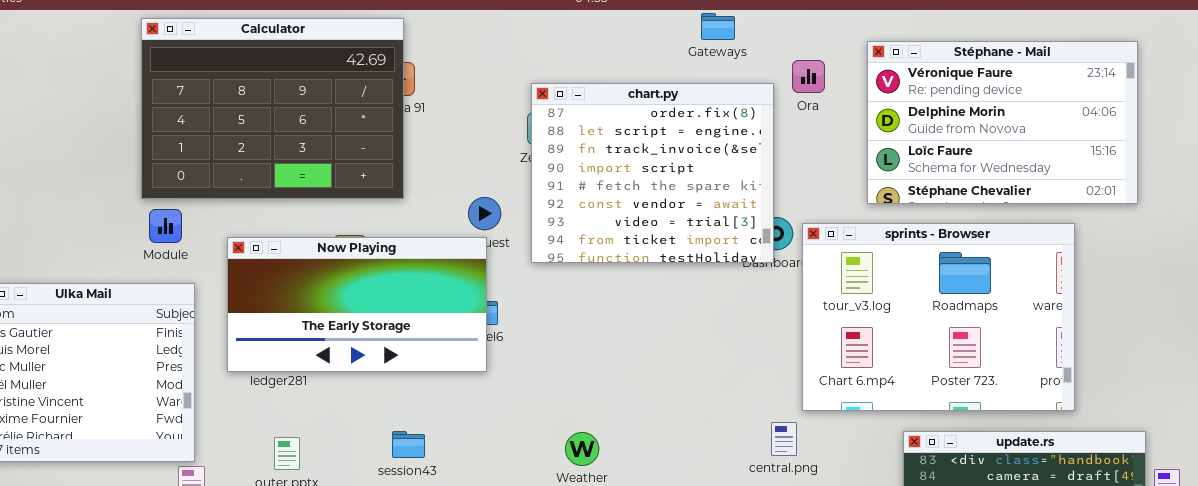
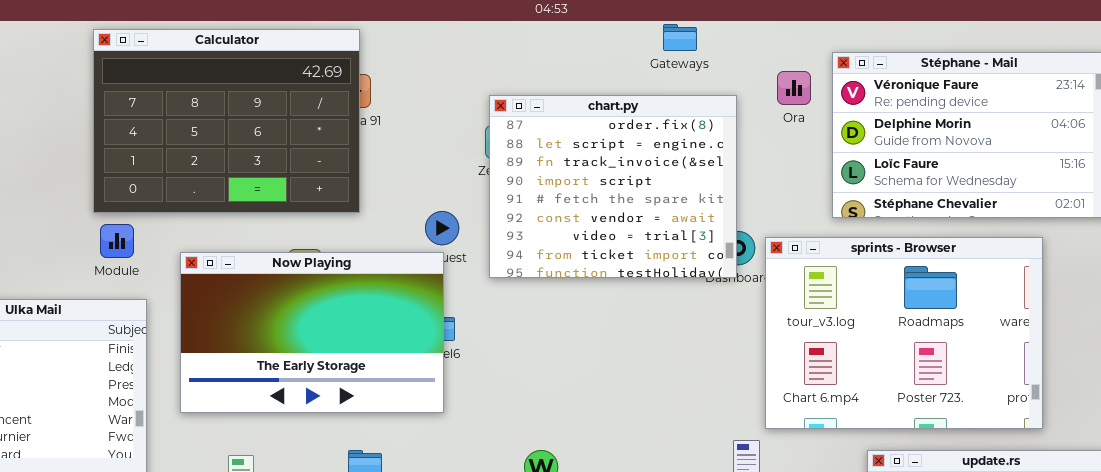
Ora: [792,60,825,93] -> [777,71,811,105], moved
Now Playing: [227,237,487,372] -> [180,252,444,413], resized

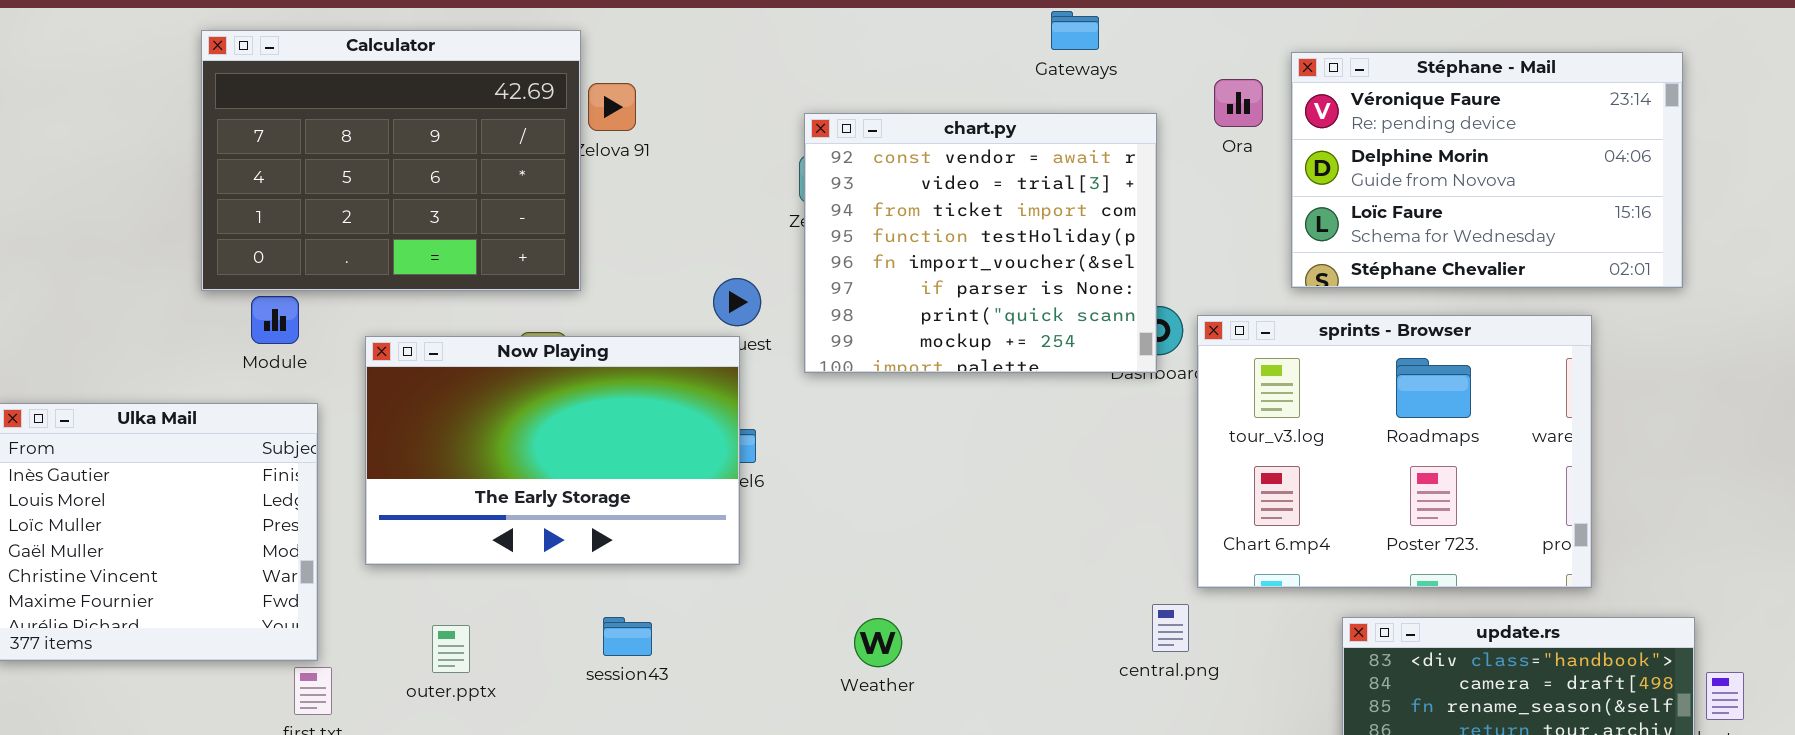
Calculator: [93,29,360,213] -> [201,30,581,291], moved
chart.py: [489,95,737,278] -> [804,113,1157,373], scrolled down 5 rows

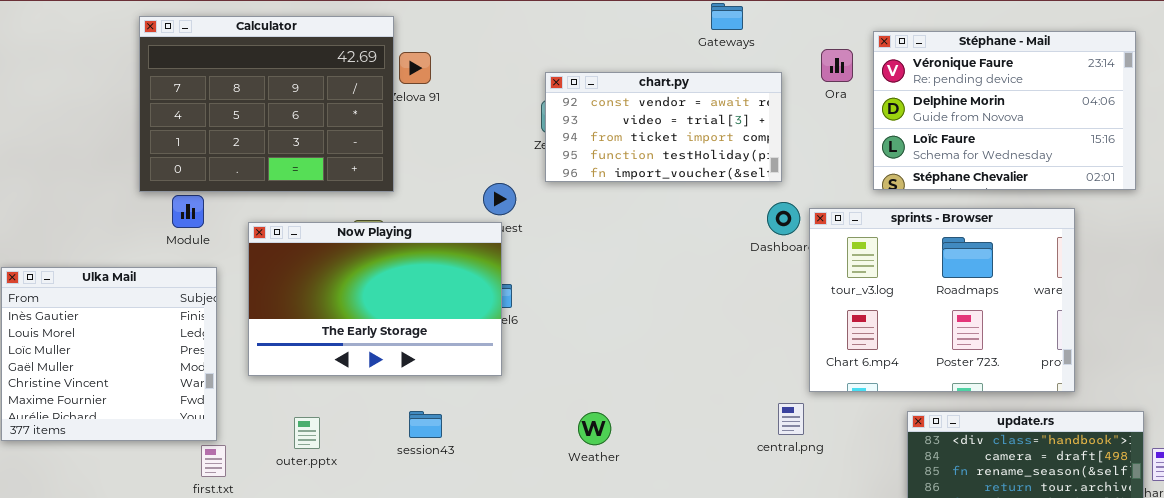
chart.py: [804,113,1157,373] -> [545,72,782,182], resized

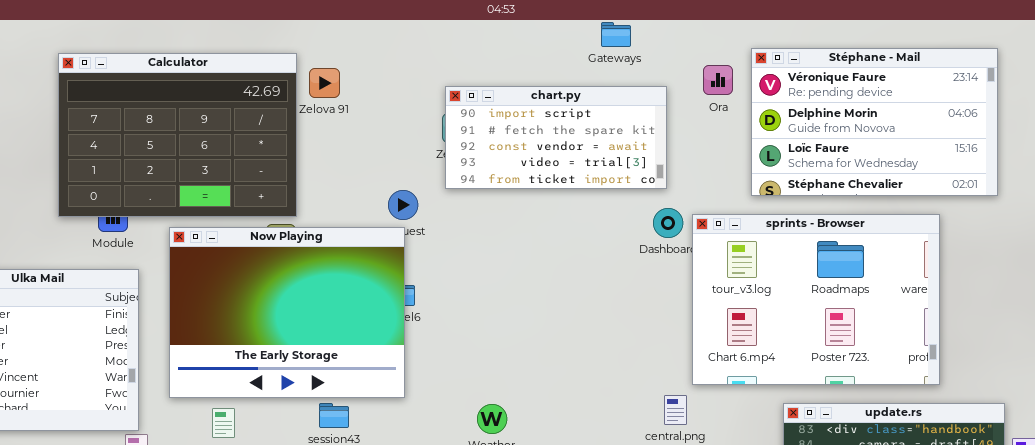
Calculator: [139,16,394,192] -> [58,53,297,217], moved
chart.py: [545,72,782,182] -> [445,86,667,189], scrolled up 2 rows
Now Playing: [248,222,502,376] -> [169,227,405,398], resized

